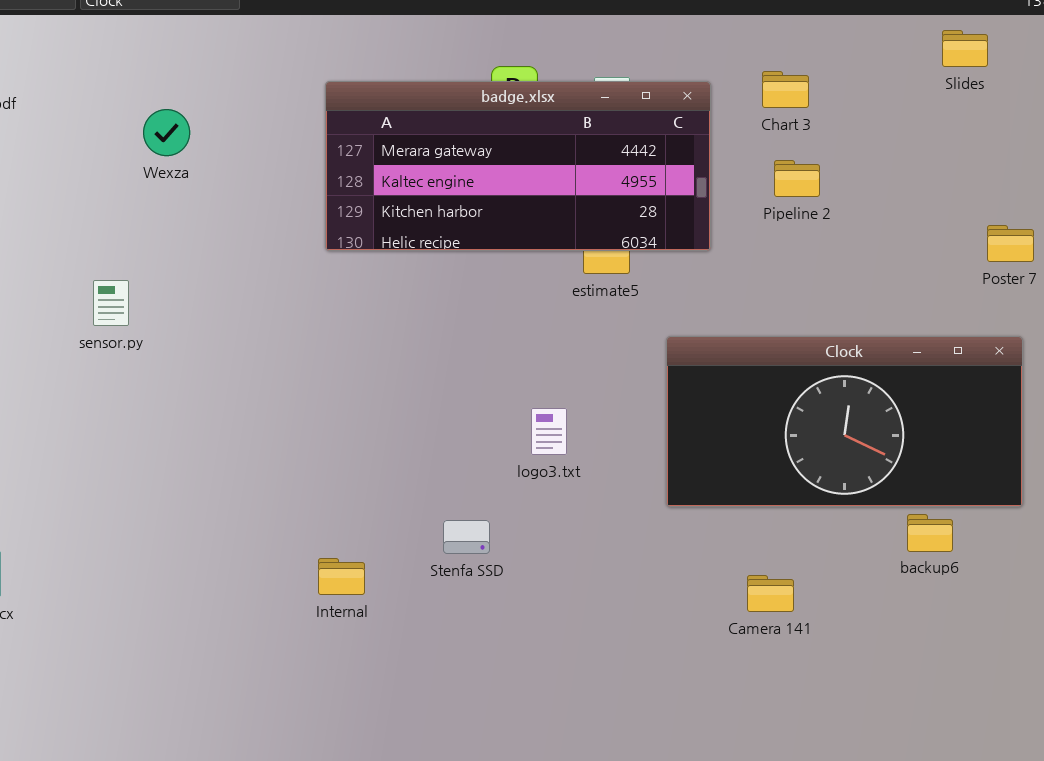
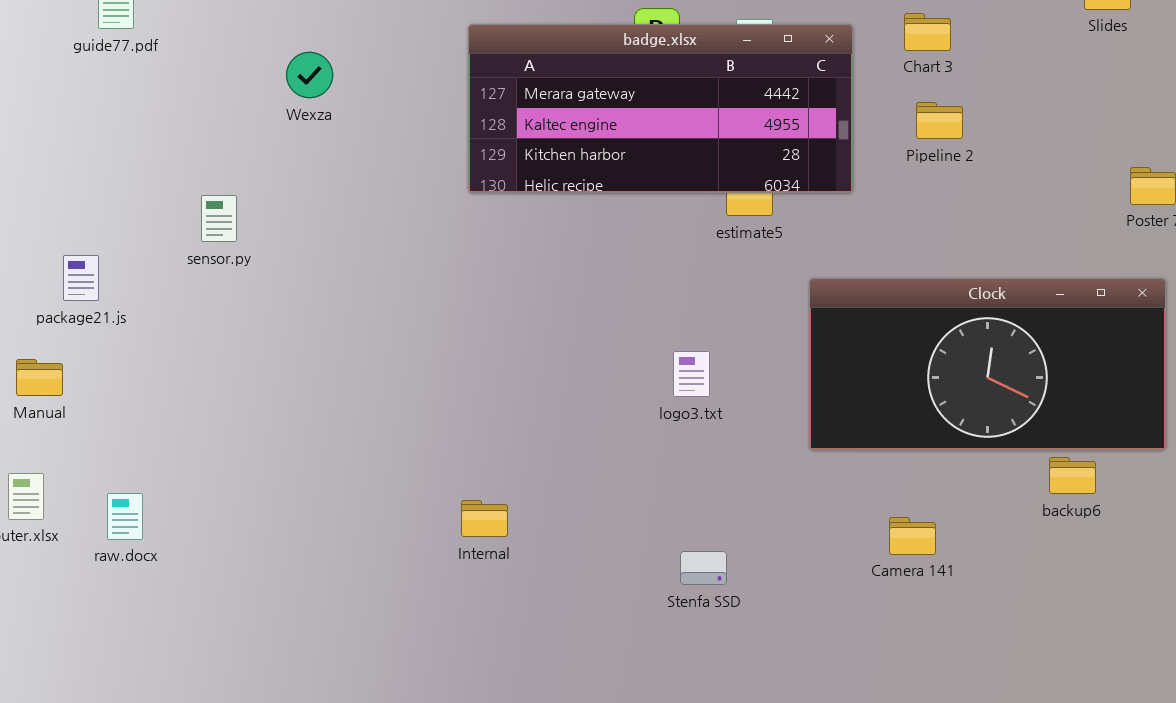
sensor.py: [93,280,129,326] -> [201,195,237,242], moved
Stenfa SSD: [443,520,490,554] -> [680,551,727,585], moved

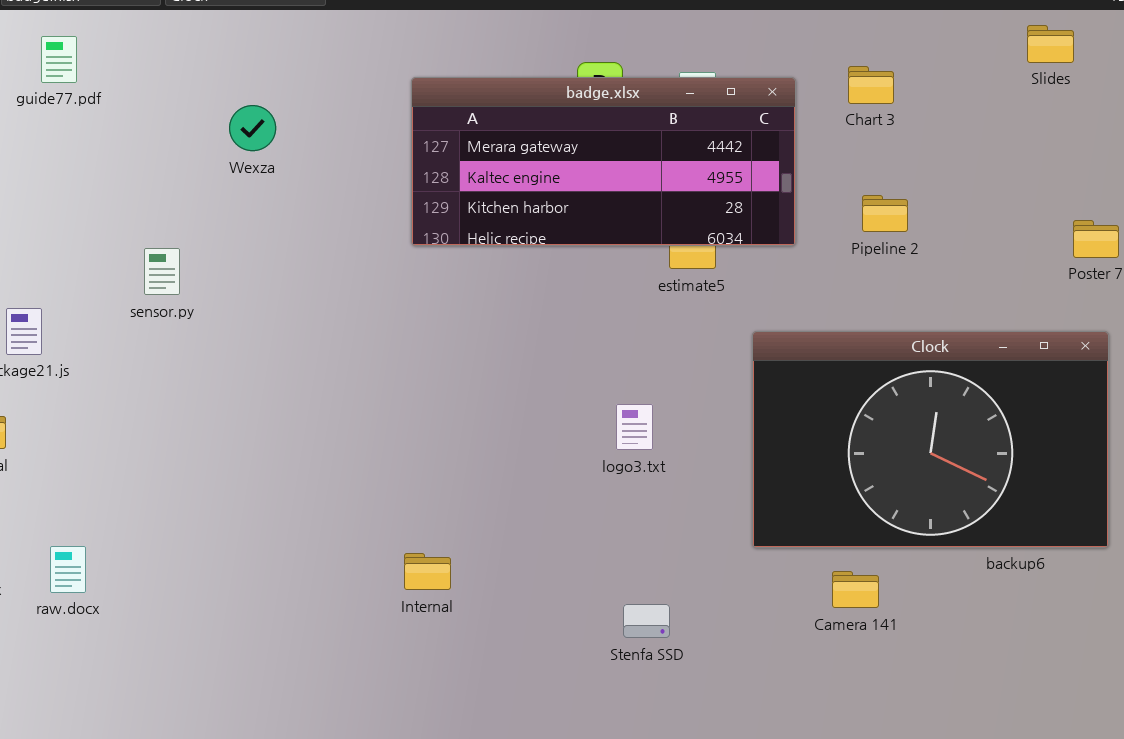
Pipeline 2: [916,102,963,139] -> [862,195,908,232], moved
Clock: [809,278,1166,450] -> [752,331,1109,548], resized

